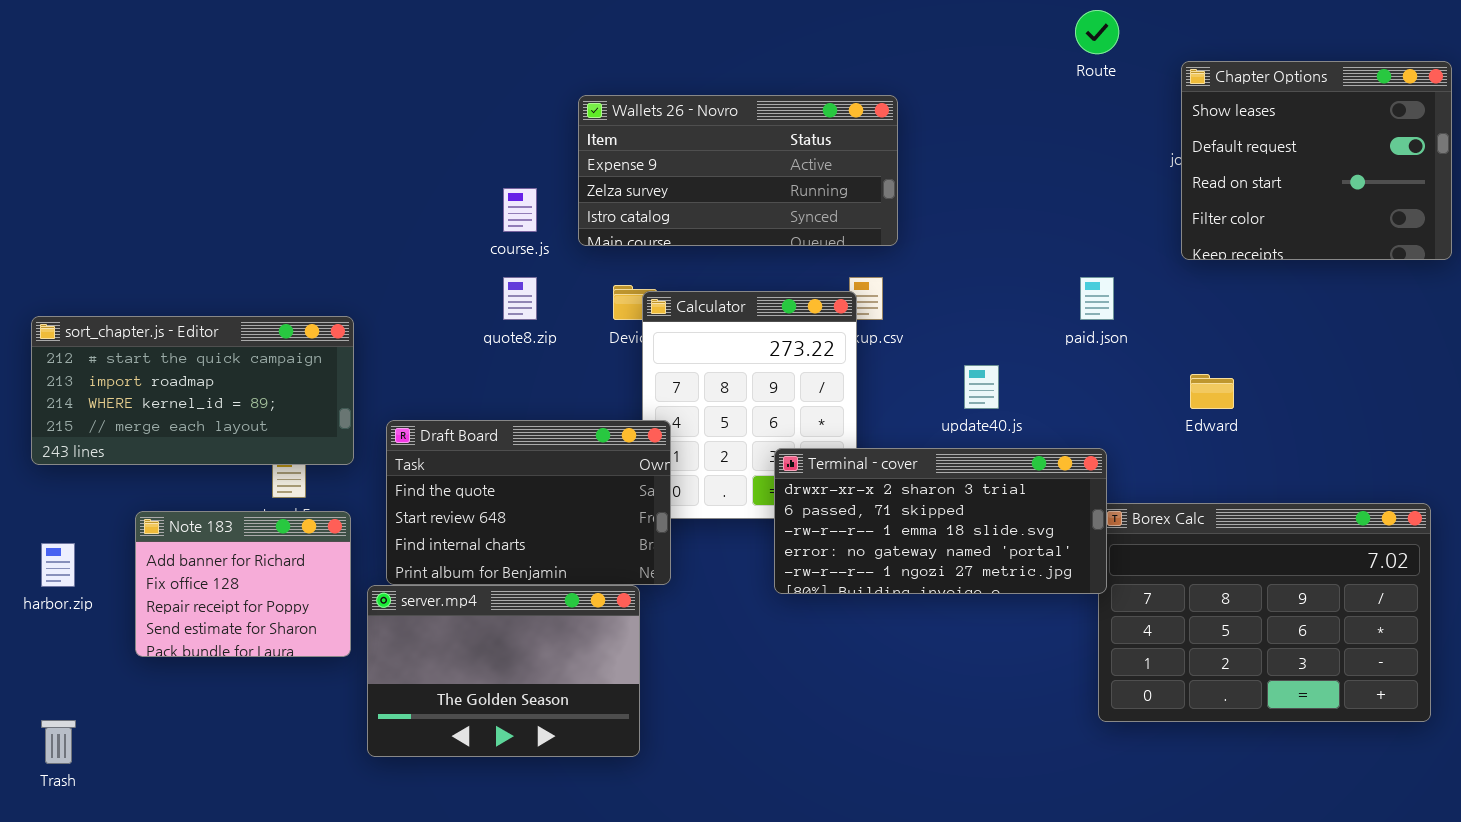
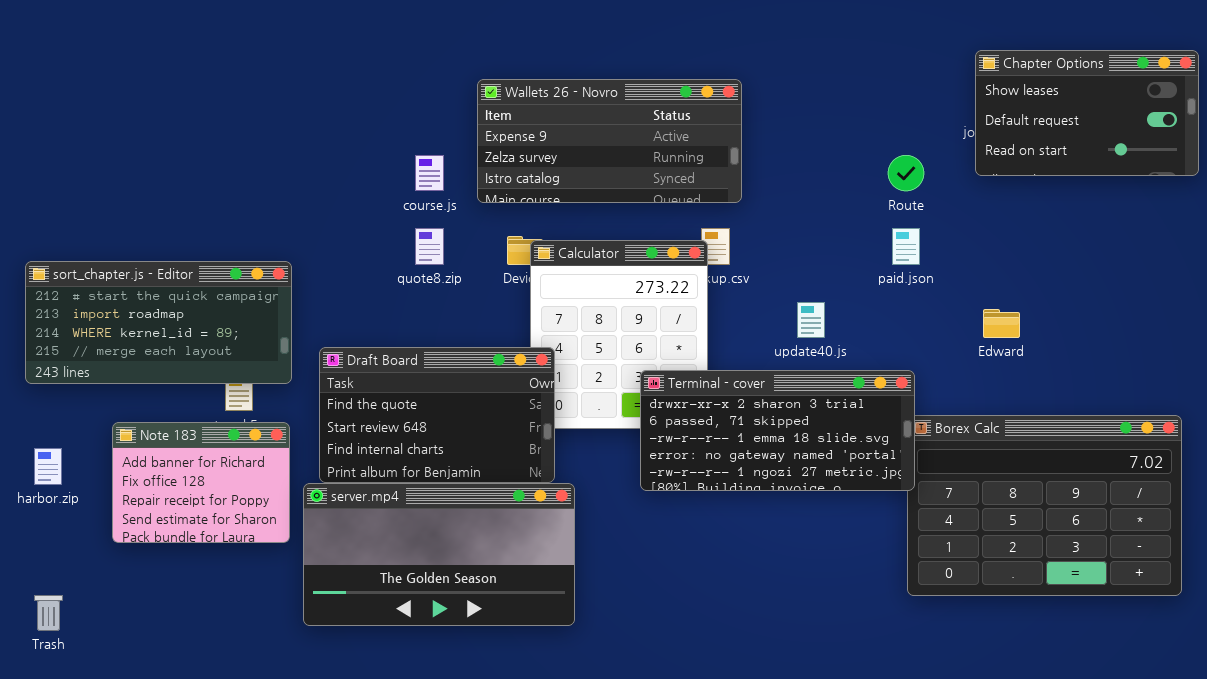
Route: [1075,10,1119,54] -> [888,155,924,191], moved
Chapter Options: [1181,61,1452,260] -> [975,50,1199,176], resized
server.mp4: [367,585,640,757] -> [303,483,575,626], resized

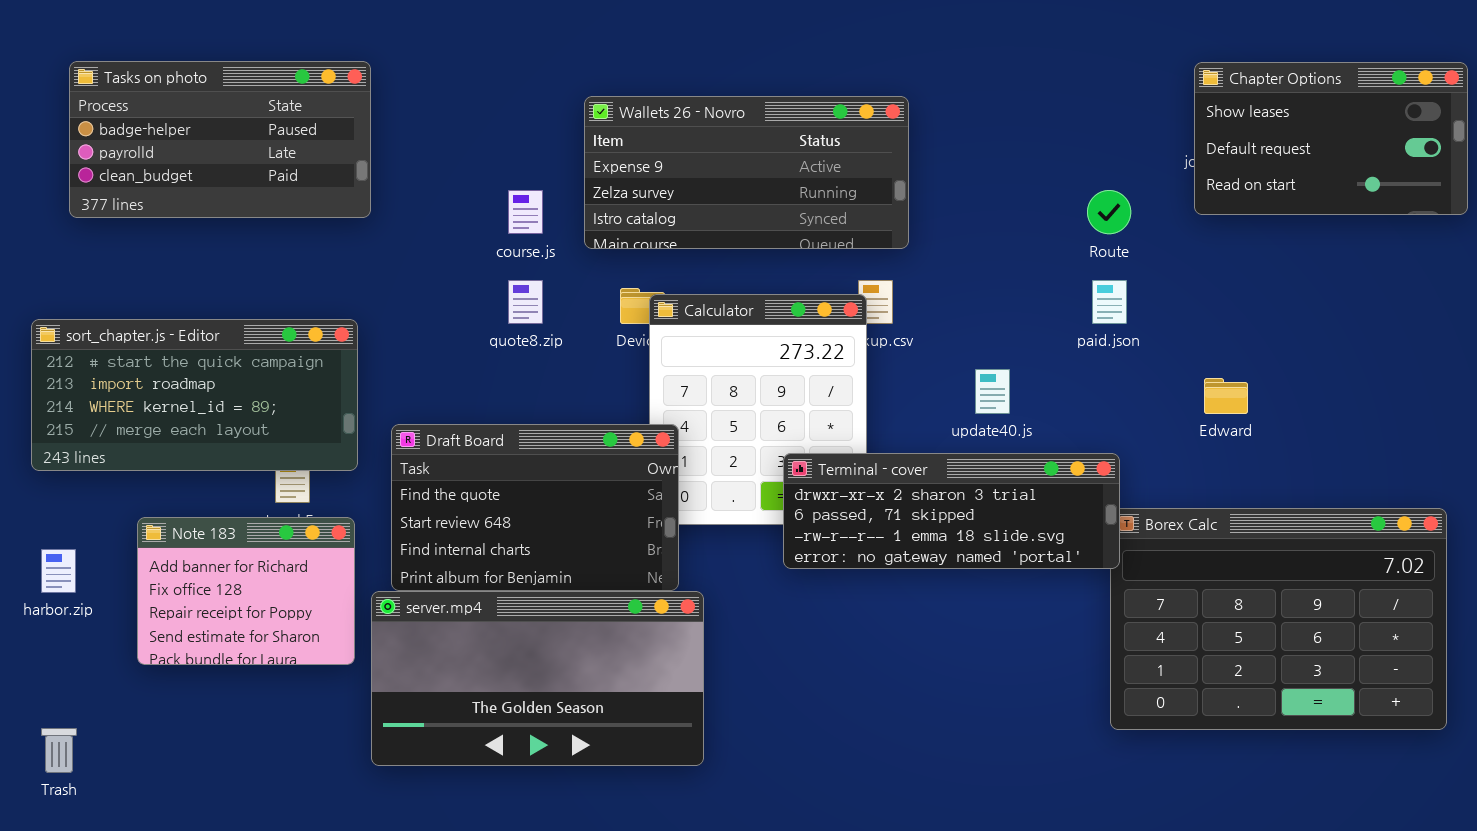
Tasks on photo: none -> [69,61,371,218], opened
Terminal - cover: [640,370,915,491] -> [783,453,1120,569], resized

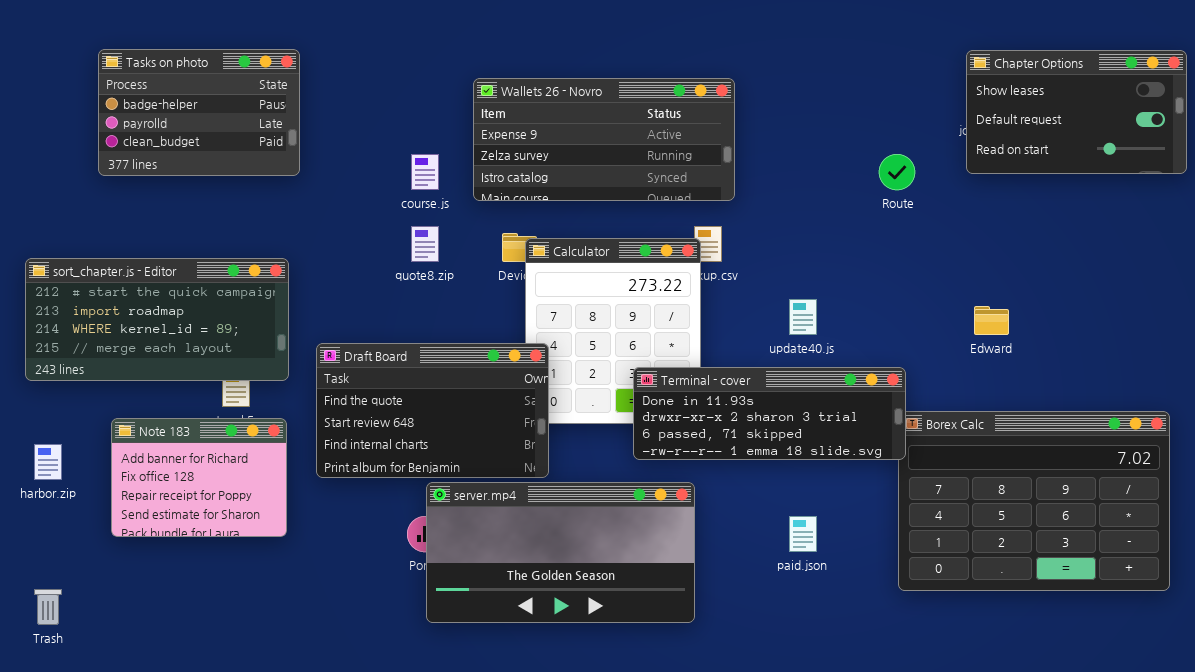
Tasks on photo: [69,61,371,218] -> [98,49,300,176], resized
paid.json: [1092,280,1127,324] -> [789,516,817,552], moved
Terminal - cover: [783,453,1120,569] -> [633,367,906,460], scrolled up 1 row
server.mp4: [371,591,704,766] -> [426,482,695,623], moved

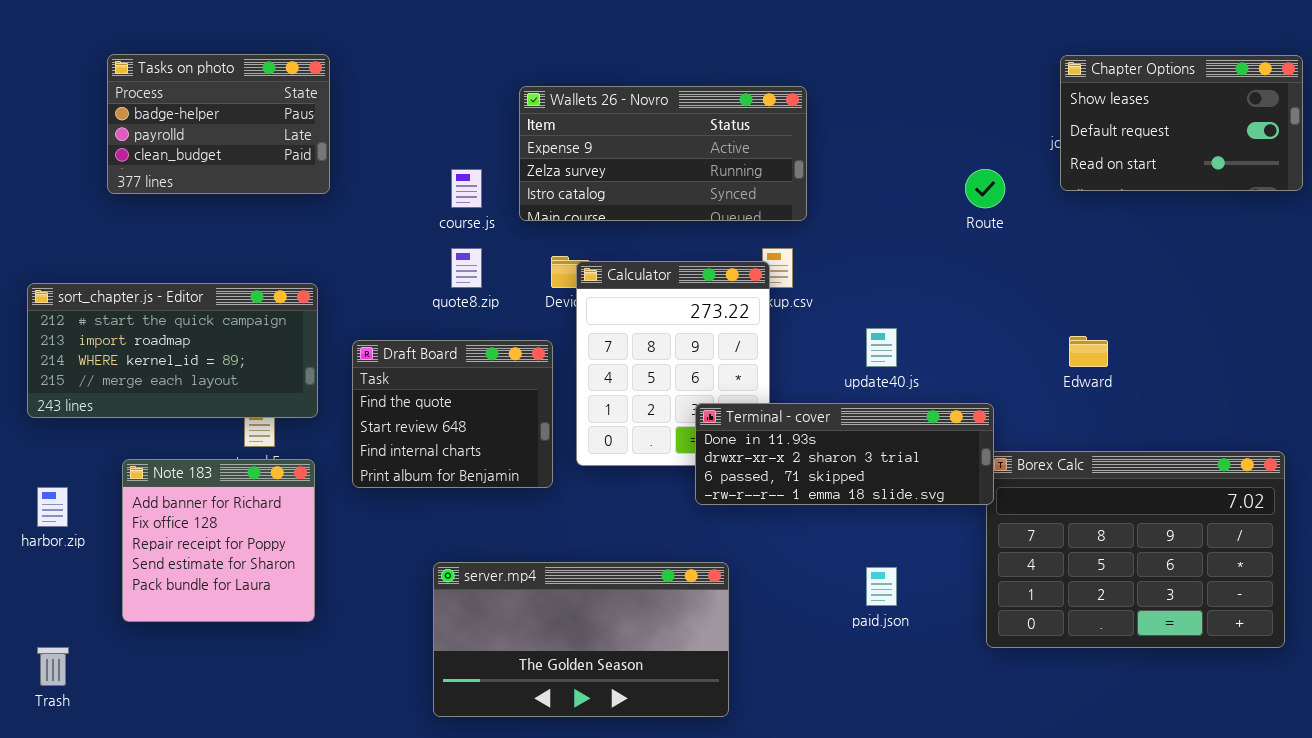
Draft Board: [316,343,549,478] -> [352,340,553,488], moved, resized
Note 183: [111,418,287,537] -> [122,459,315,622], resized
server.mp4: [426,482,695,623] -> [433,562,729,717], moved

